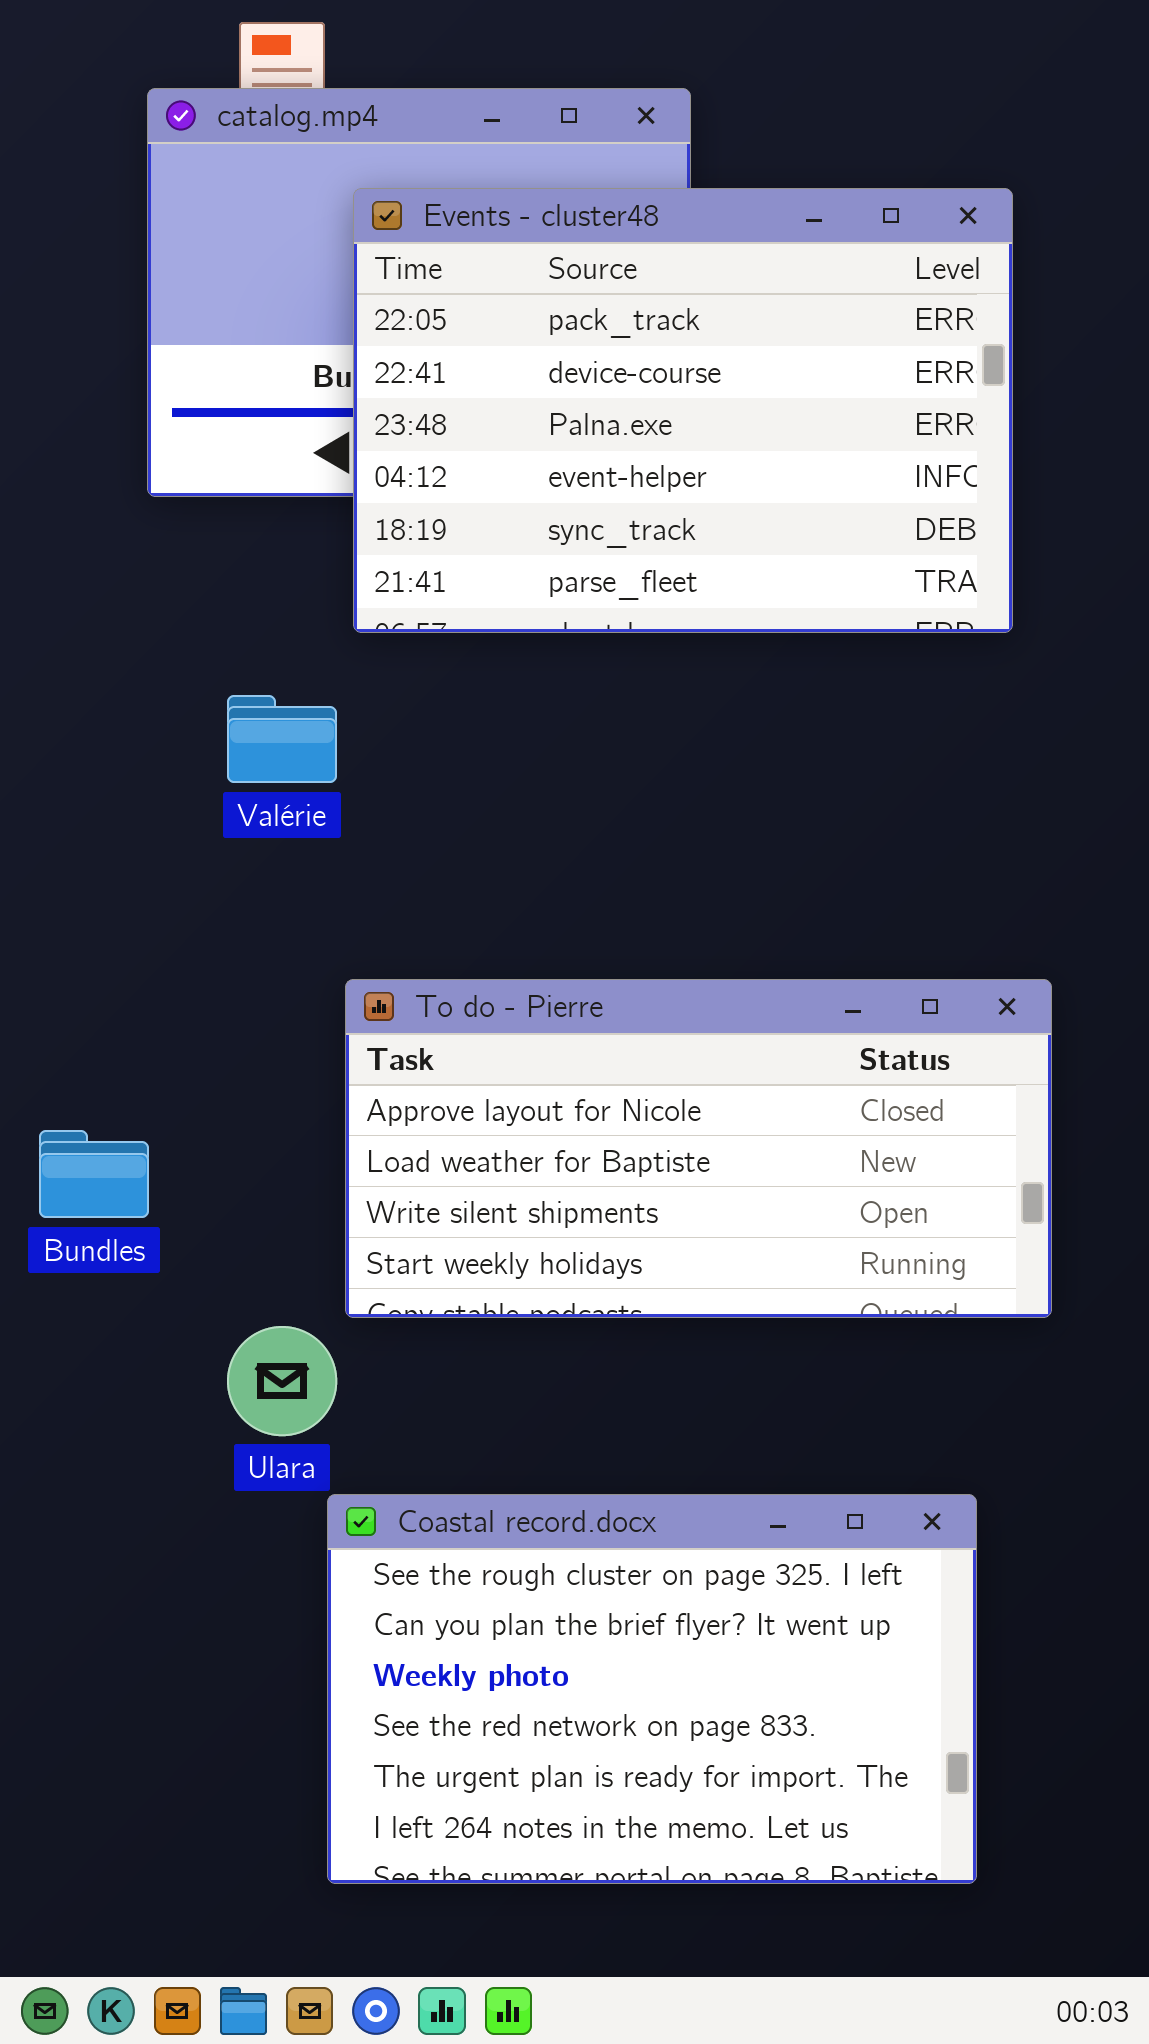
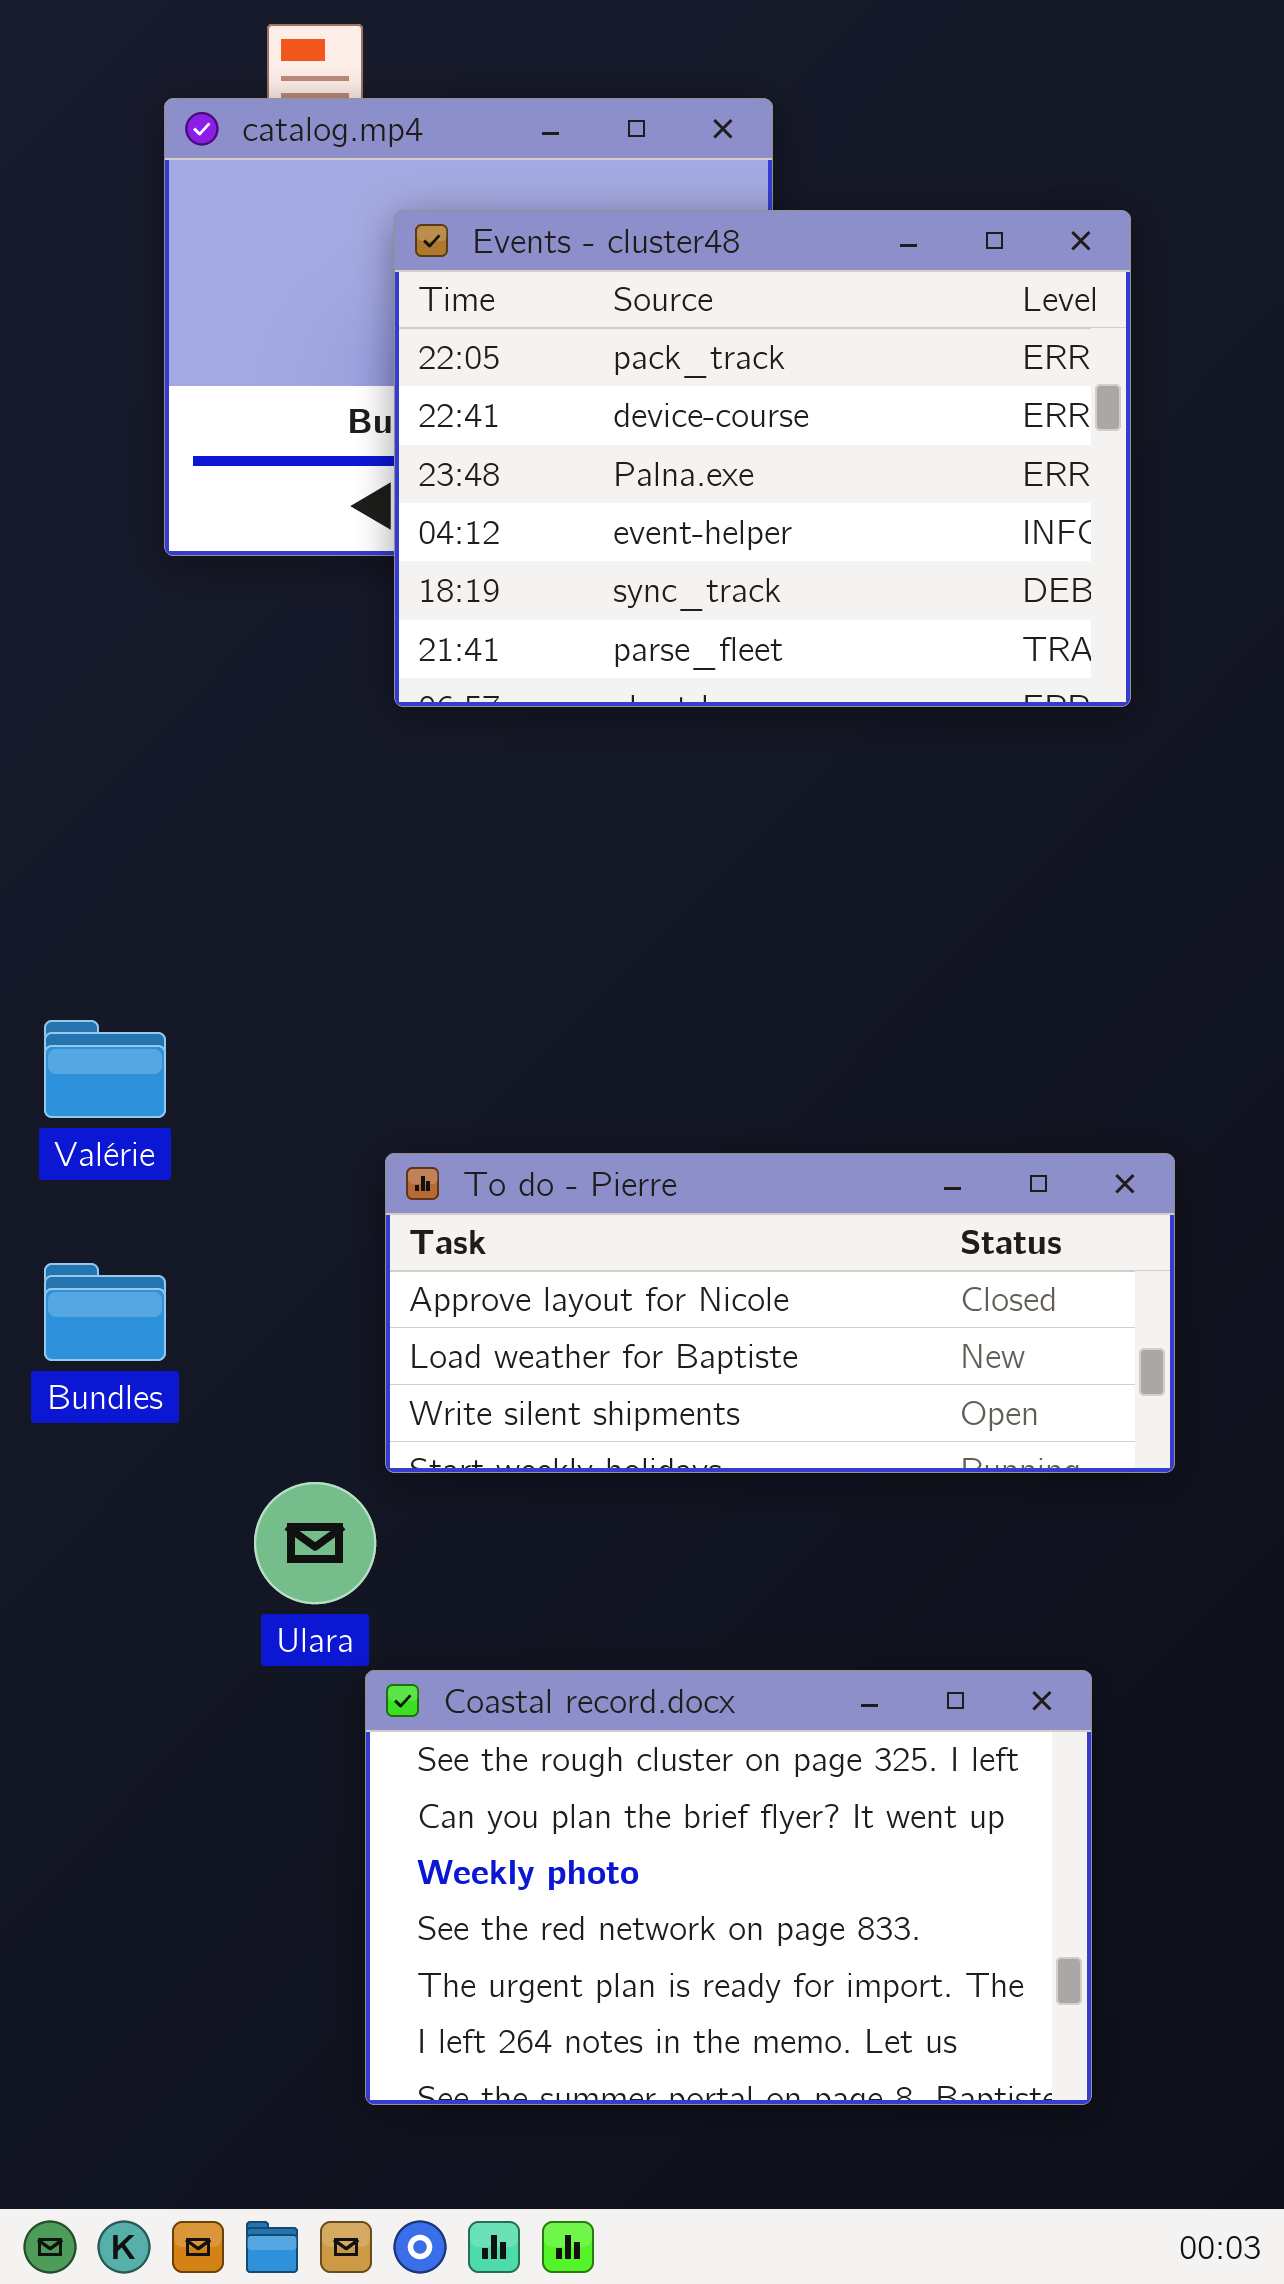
Valérie: [227,695,337,783] -> [44,1020,166,1118], moved
To do - Pierre: [345,979,1052,1318] -> [385,1153,1175,1473], resized

